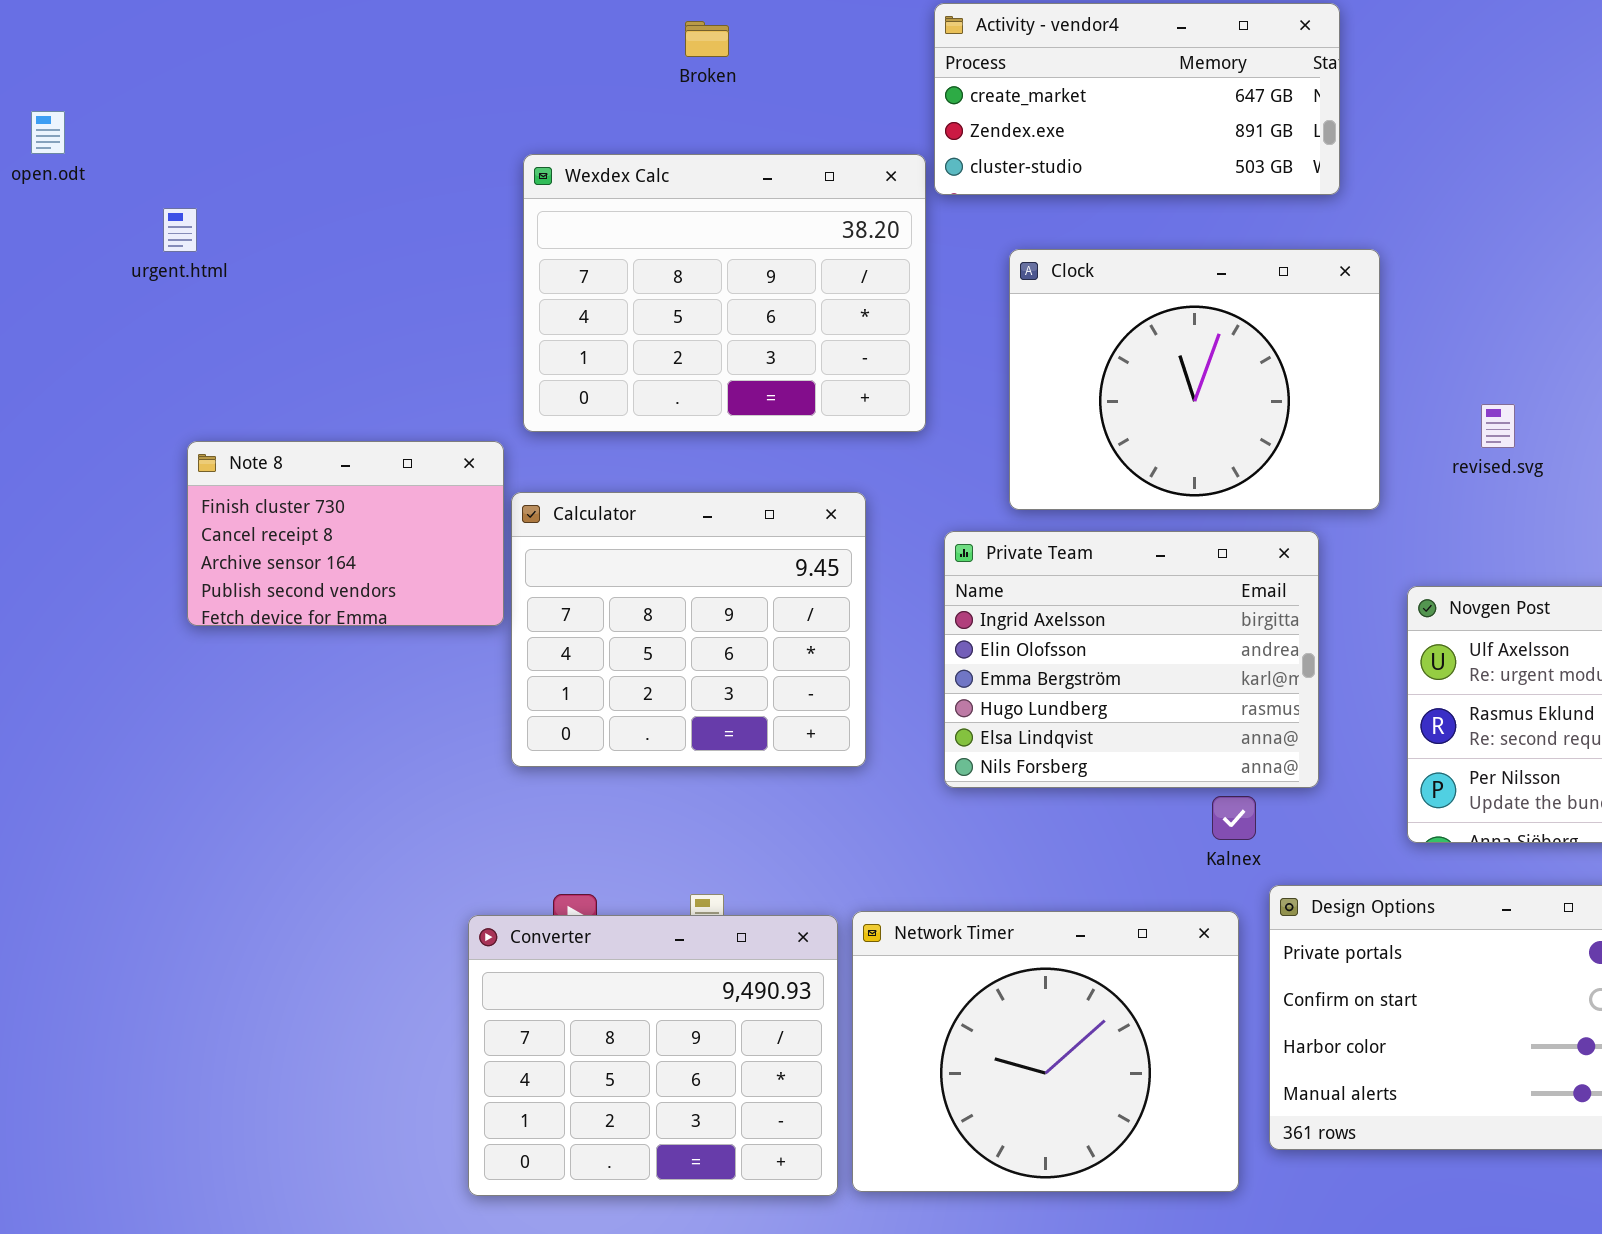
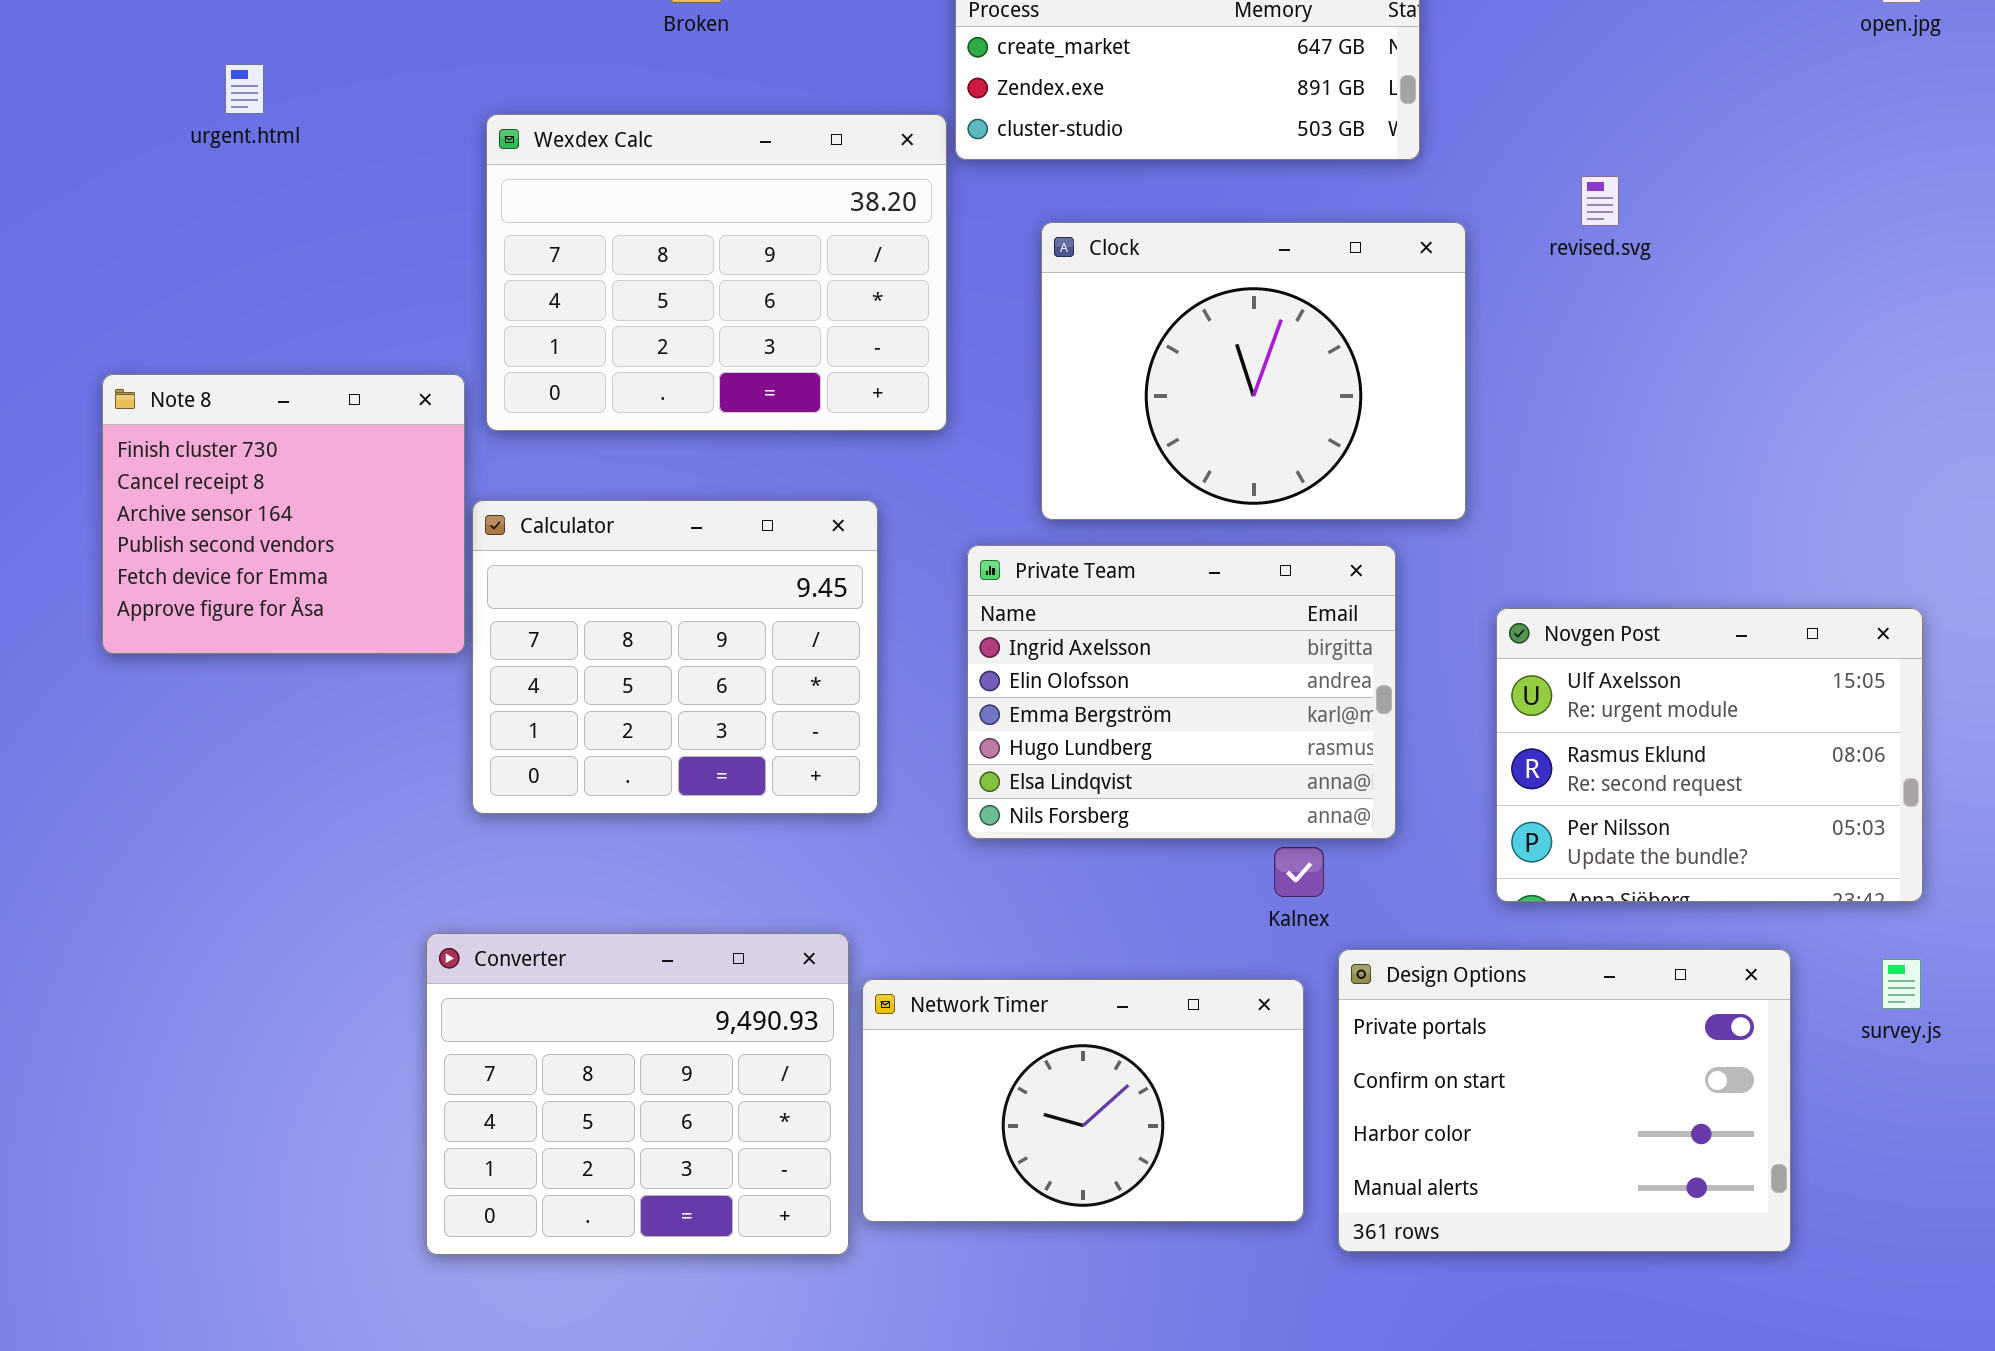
urgent.html: [163,208,197,252] -> [225,64,264,114], moved
revised.svg: [1481,404,1515,448] -> [1581,176,1619,226], moved
Note 8: [187,441,504,626] -> [102,374,465,654], resized
Network Timer: [852,911,1239,1192] -> [862,979,1304,1222], resized
Converter: [468,915,838,1196] -> [426,933,849,1255], moved

